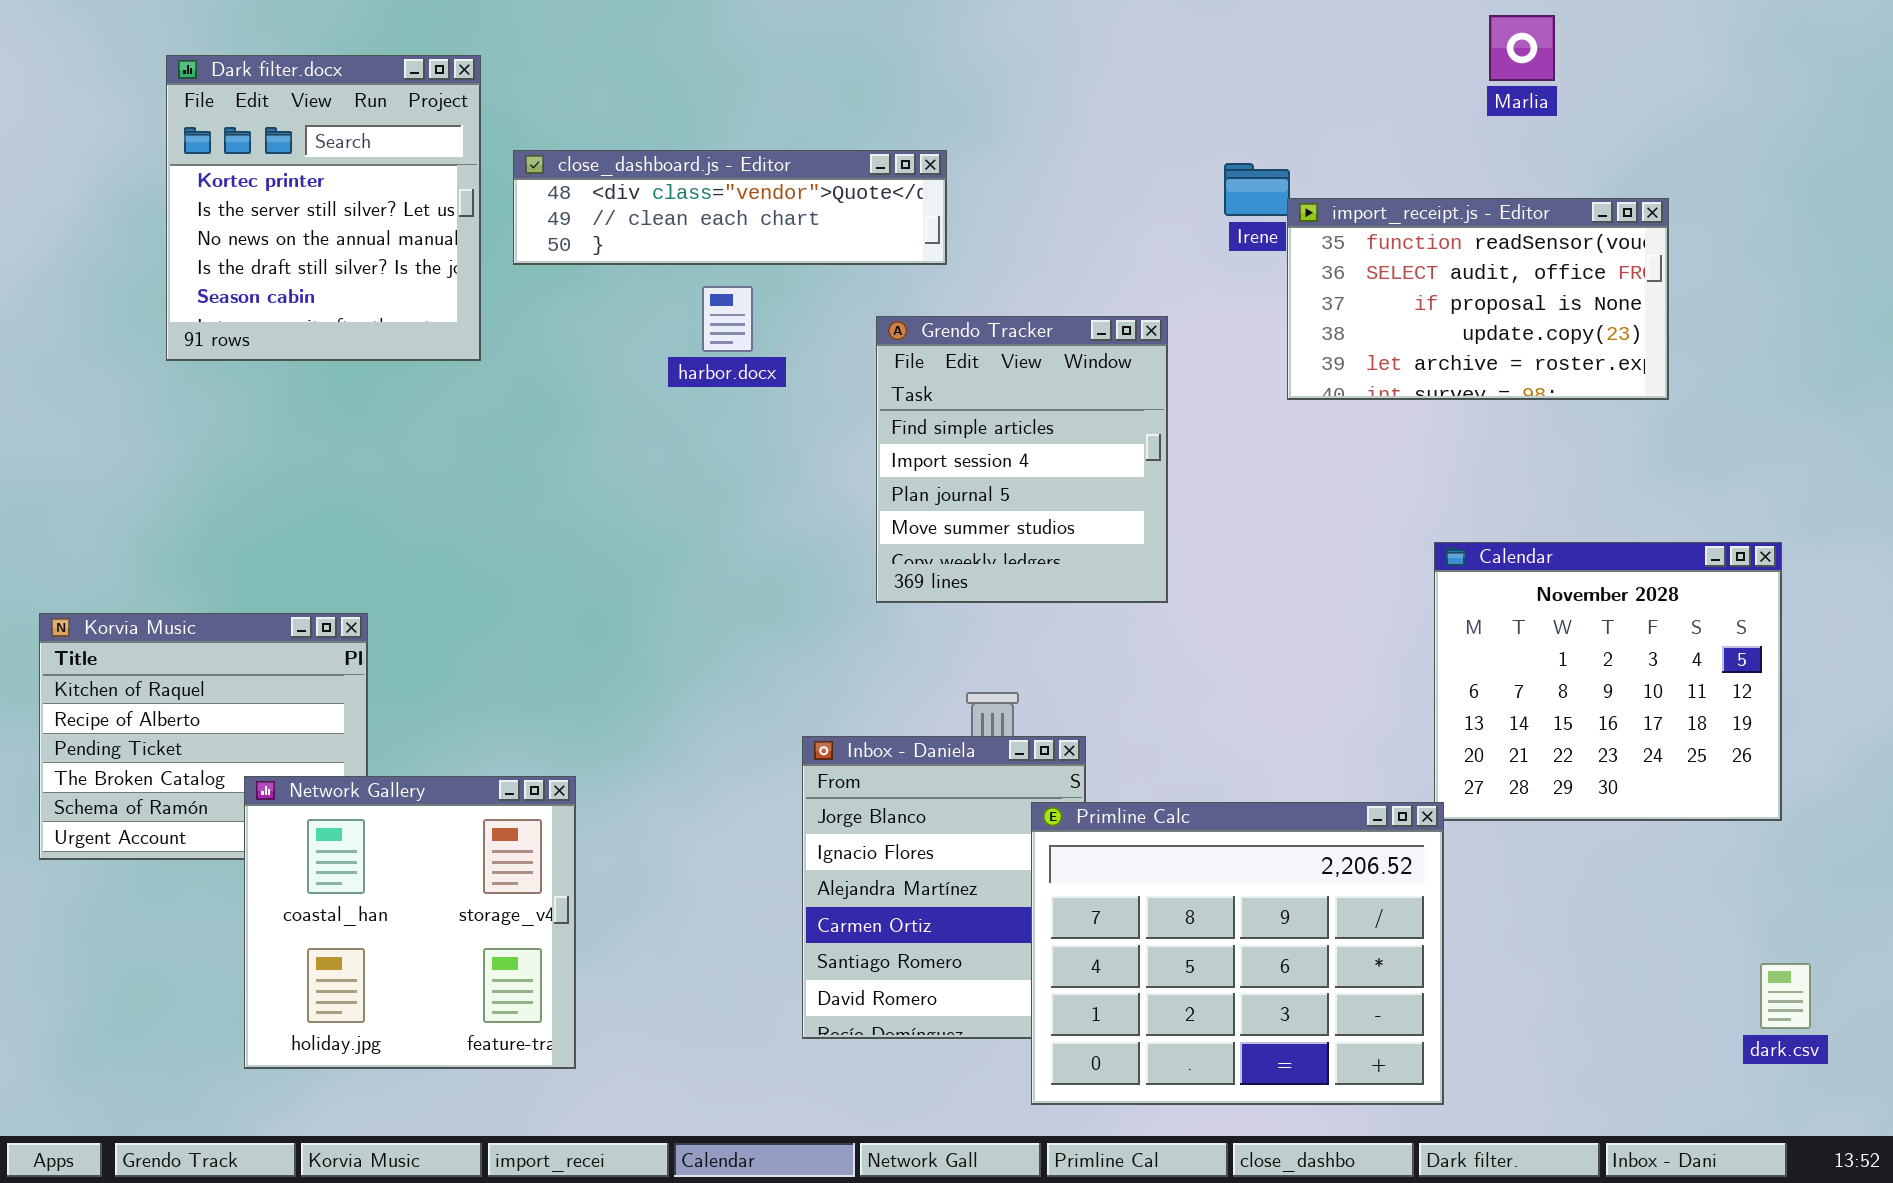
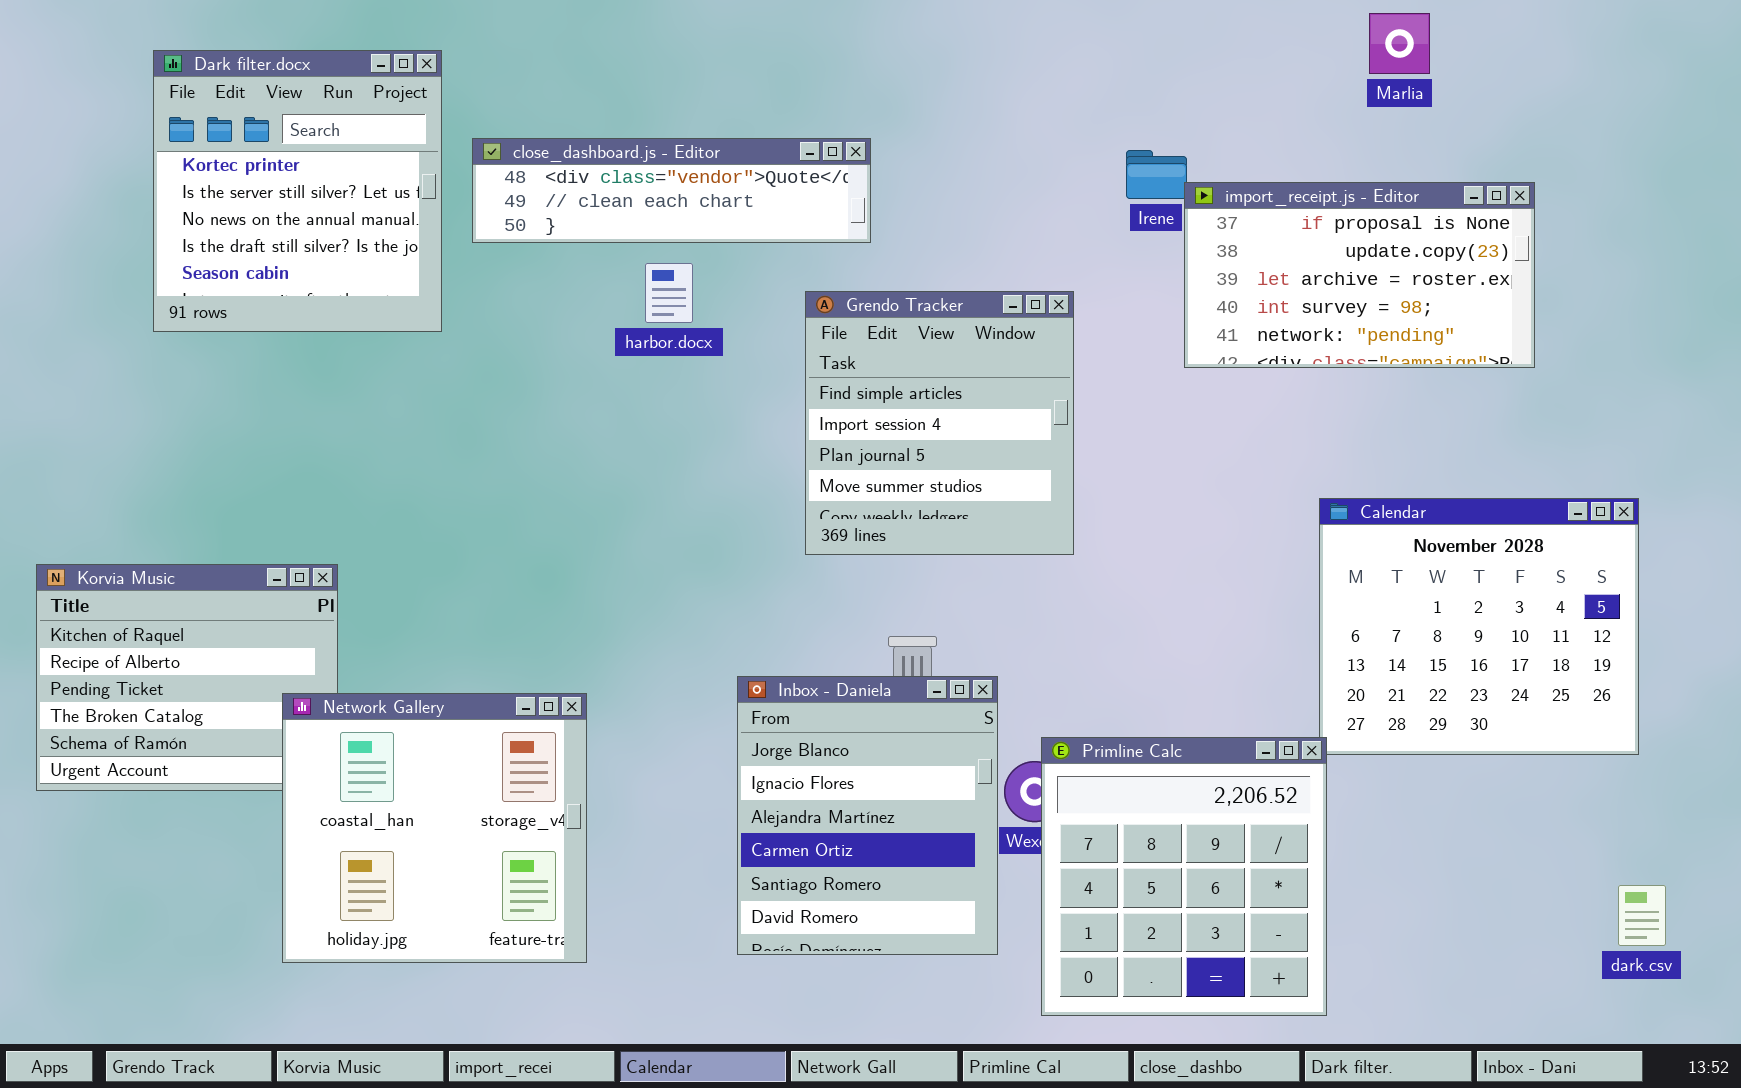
import_receipt.js - Editor: [1287,198,1669,400] -> [1184,182,1535,368], scrolled down 2 rows
Network Gallery: [244,776,576,1069] -> [282,693,587,963], moved
Primline Calc: [1031,802,1444,1105] -> [1041,737,1327,1016], resized

